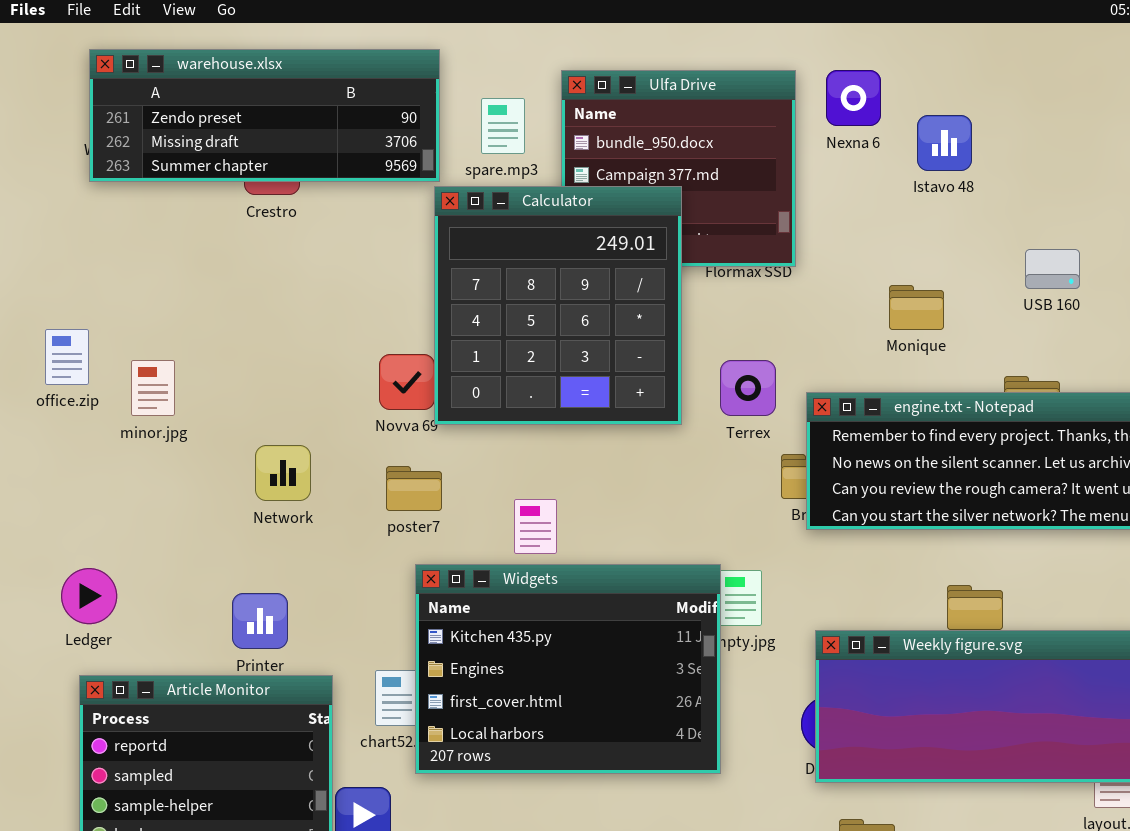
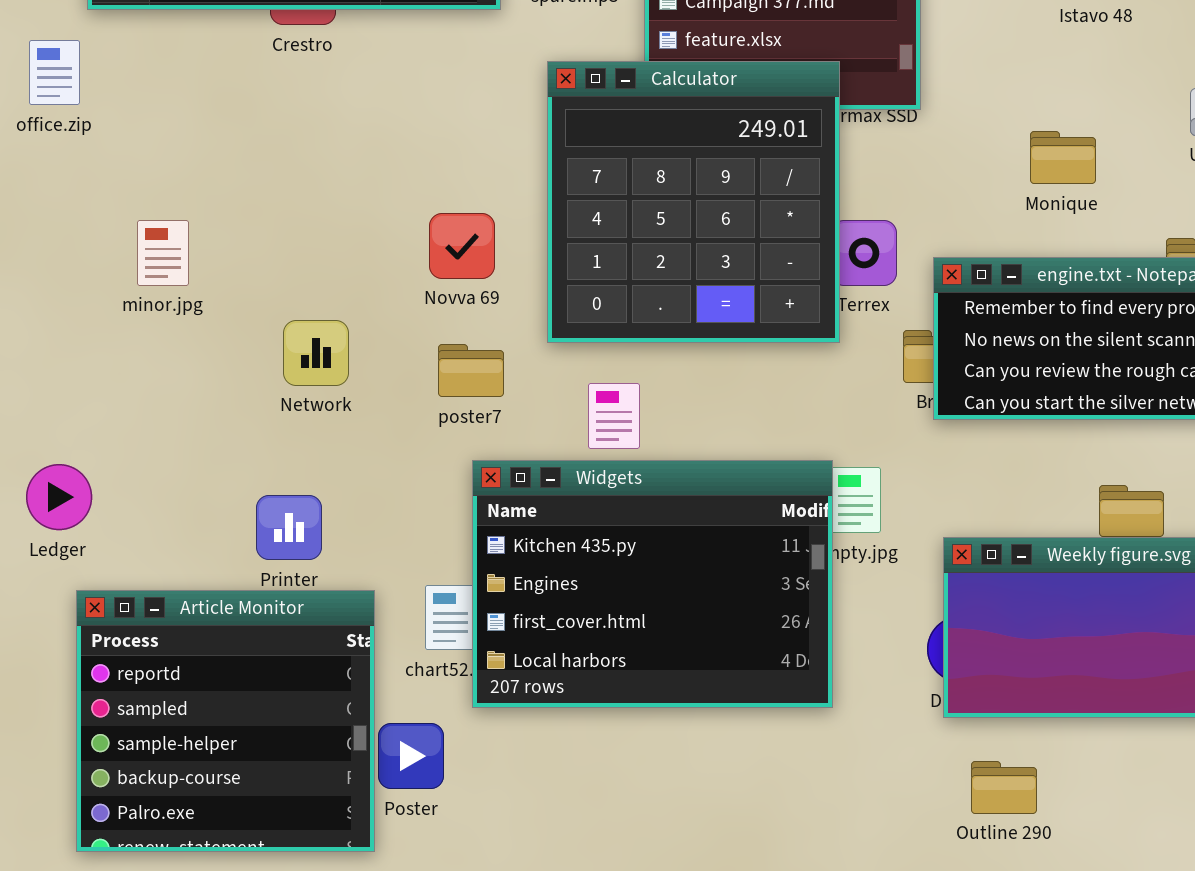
Calculator: [434,186,682,425] -> [547,61,840,343], moved
office.zip: [45,329,89,385] -> [29,40,80,105], moved
Ledger: [61,568,117,624] -> [26,464,92,530], moved

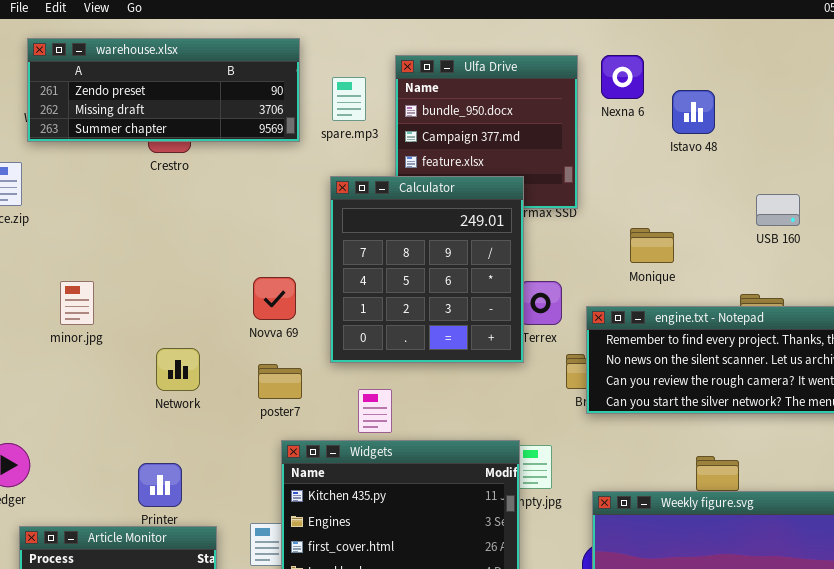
Monique: [1030,131,1096,184] -> [630,228,674,263], moved

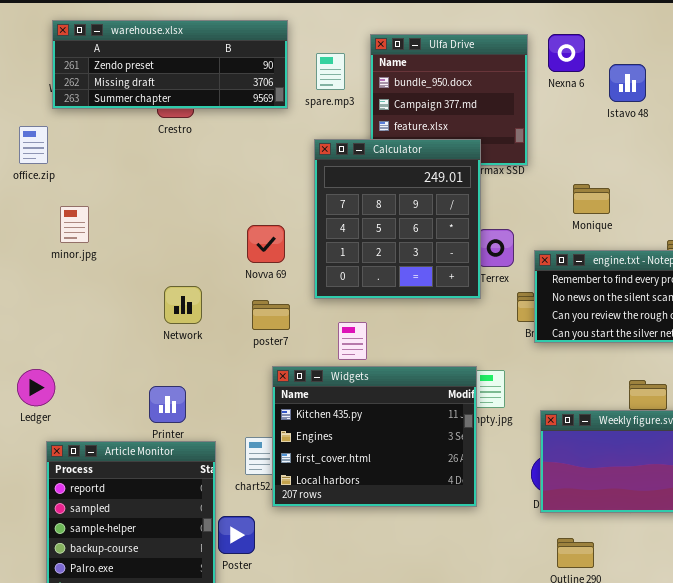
minor.jpg: [60,281,94,325] -> [60,206,89,243], moved

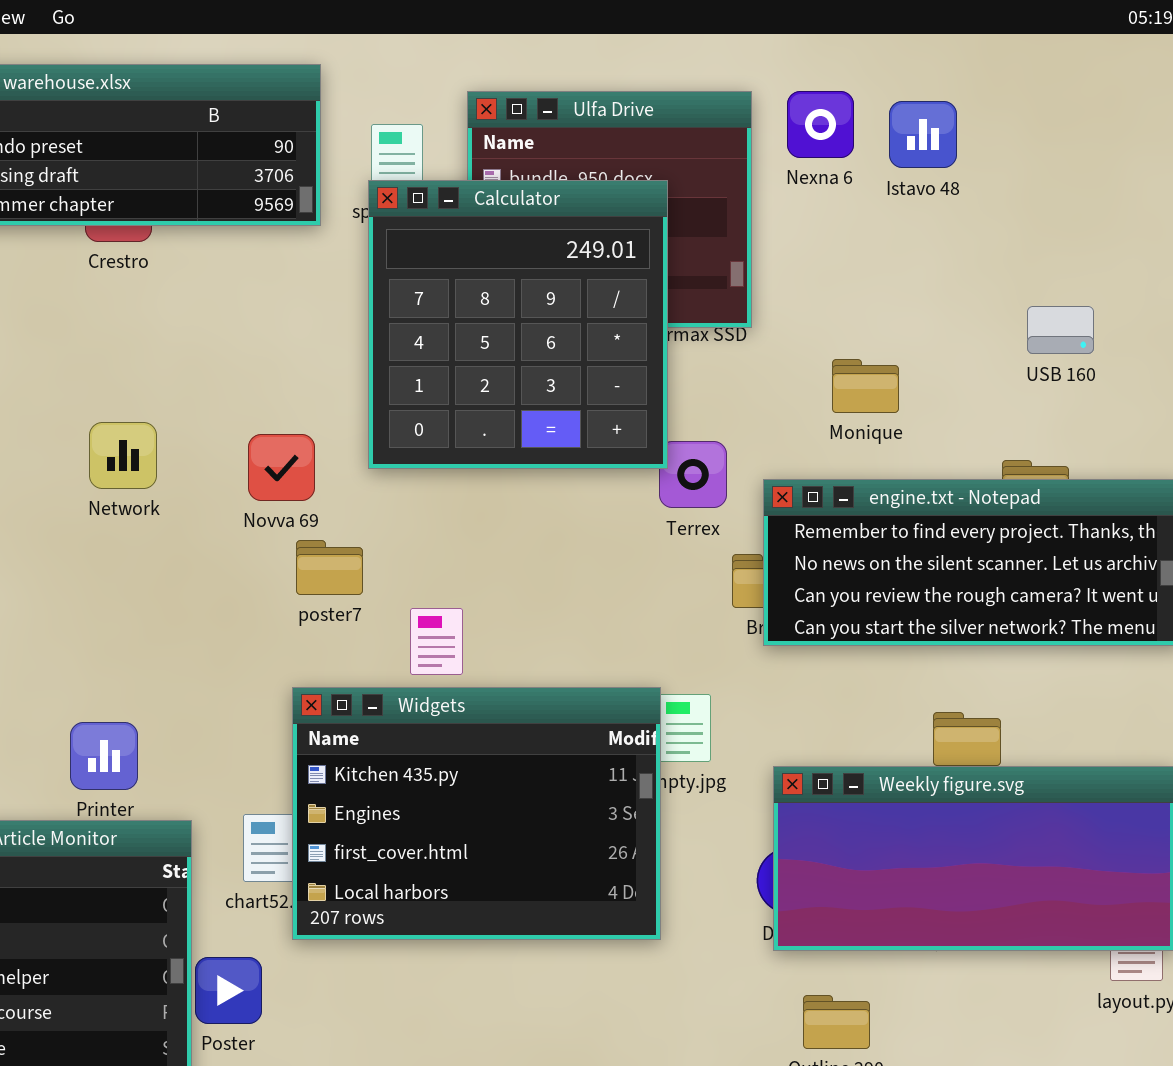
Istavo 48: [609,64,646,102] -> [889,101,957,168], moved
Calculator: [314,139,481,299] -> [368,180,668,469], moved
Network: [164,286,202,324] -> [89,422,157,489], moved
poster7: [252,300,290,330] -> [296,540,363,595], moved

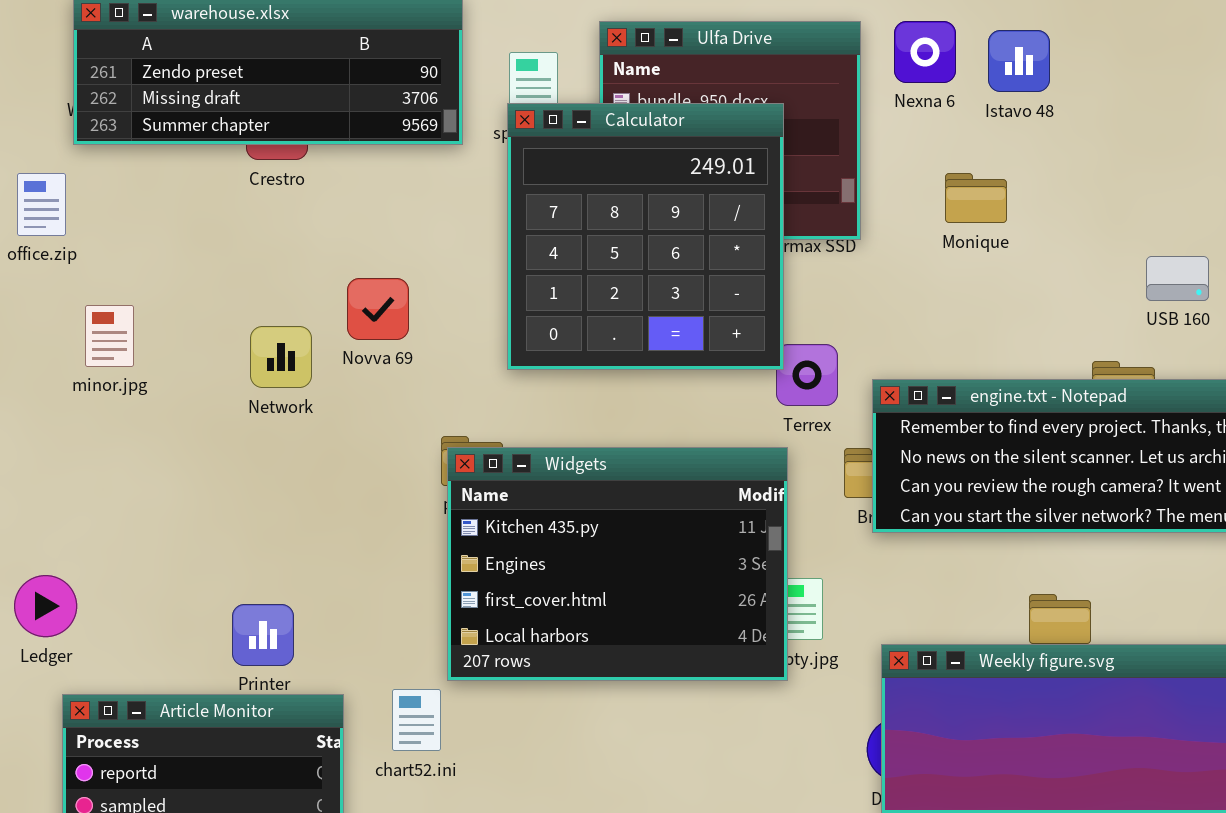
USB 160: [1027,306,1094,354] -> [1146,256,1209,301], moved
Monique: [832,359,899,413] -> [945,173,1007,223], moved
Novva 69: [248,434,315,501] -> [347,278,409,340], moved
Widgets: [292,687,661,940] -> [447,447,788,681], moved

